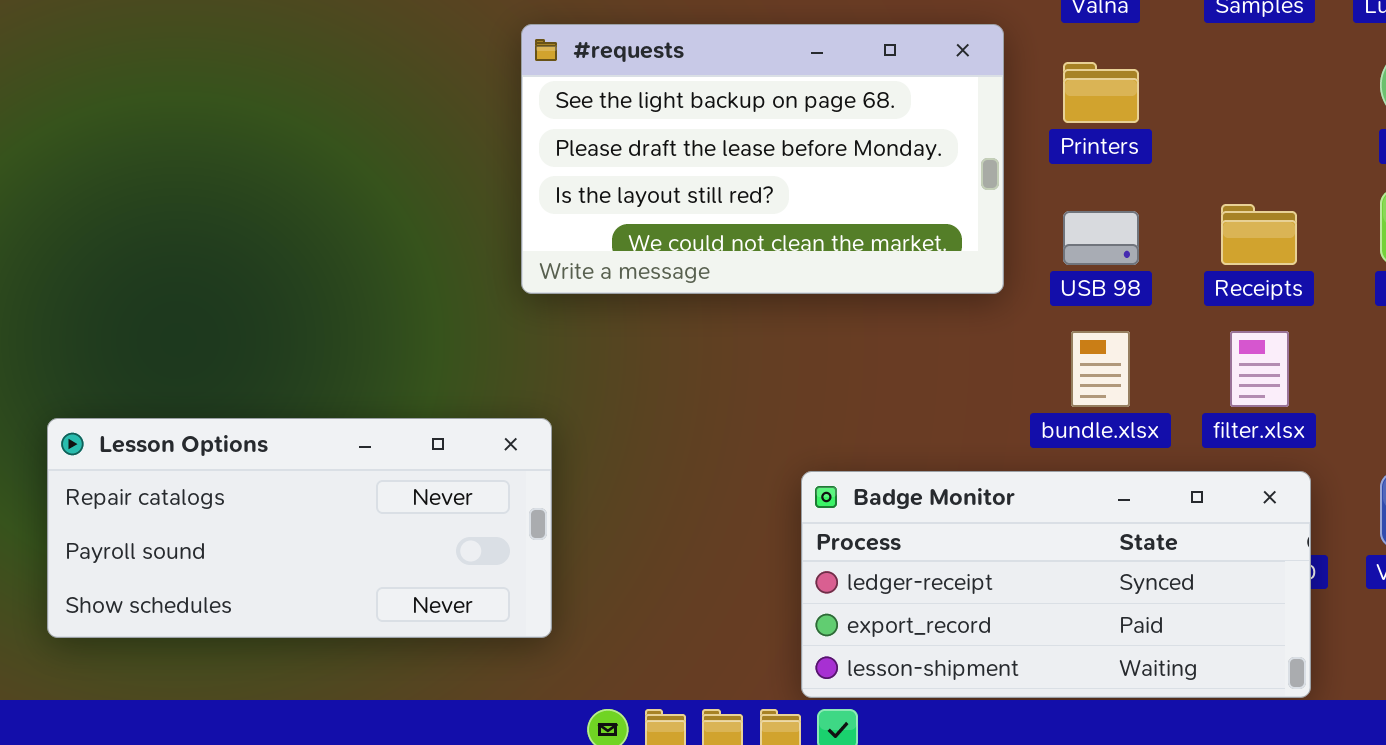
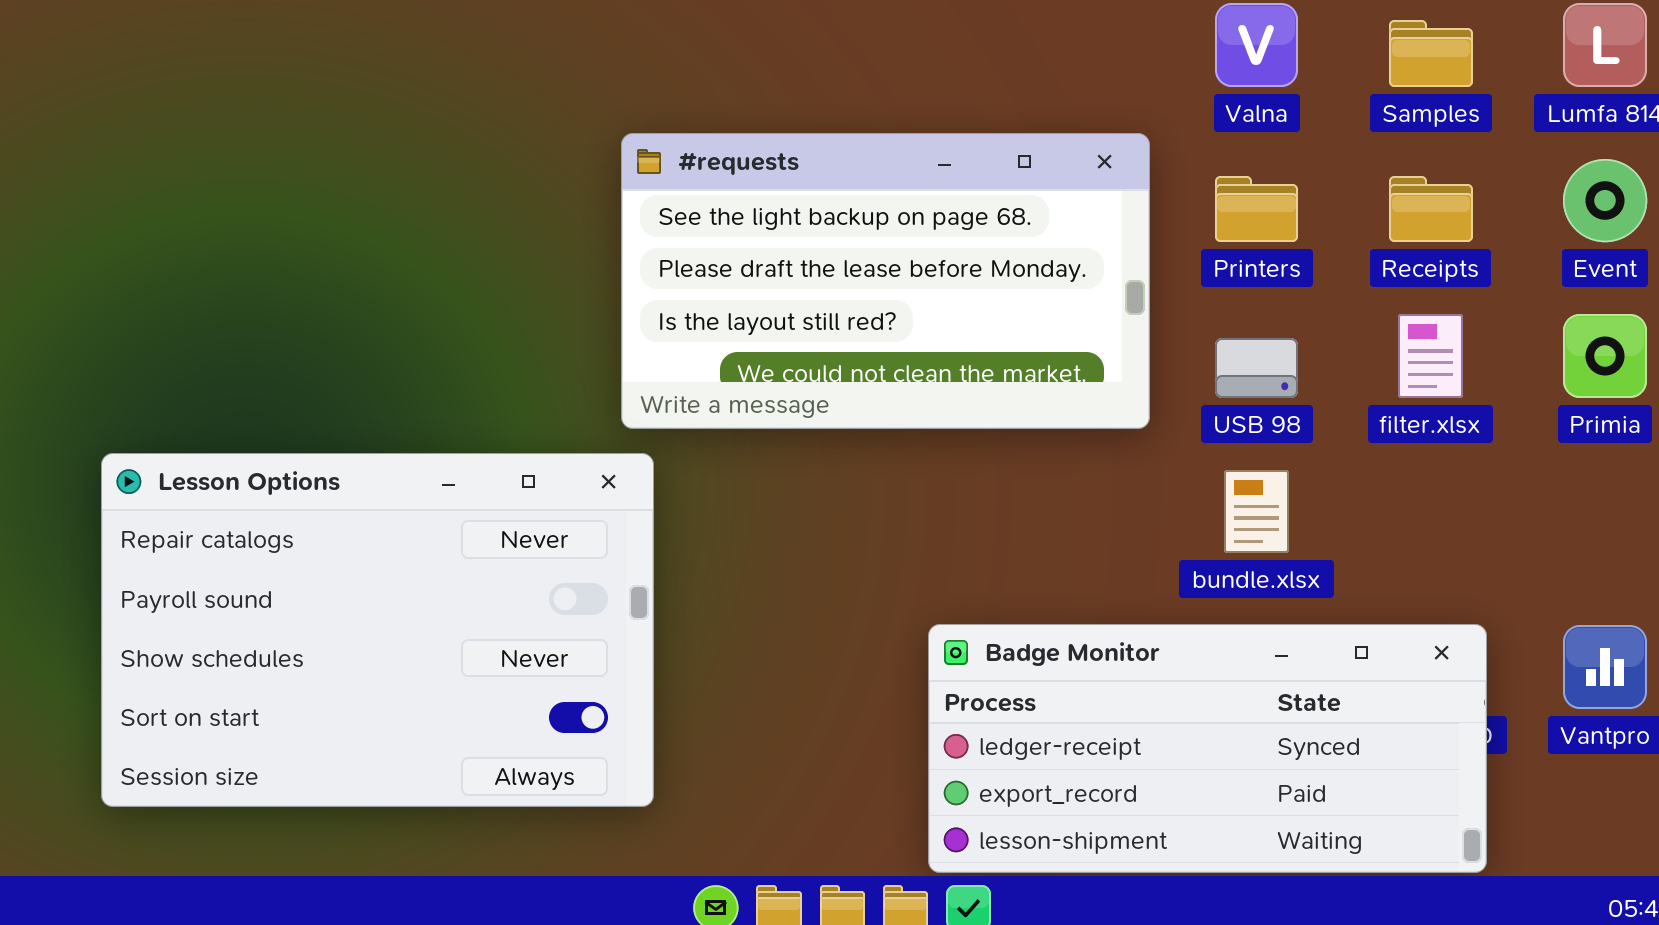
Receipts: [1221,204,1297,265] -> [1389,176,1473,242], moved
filter.xlsx: [1230,331,1289,407] -> [1398,314,1463,398], moved
Lesson Options: [47,418,552,638] -> [101,453,654,807], resized

